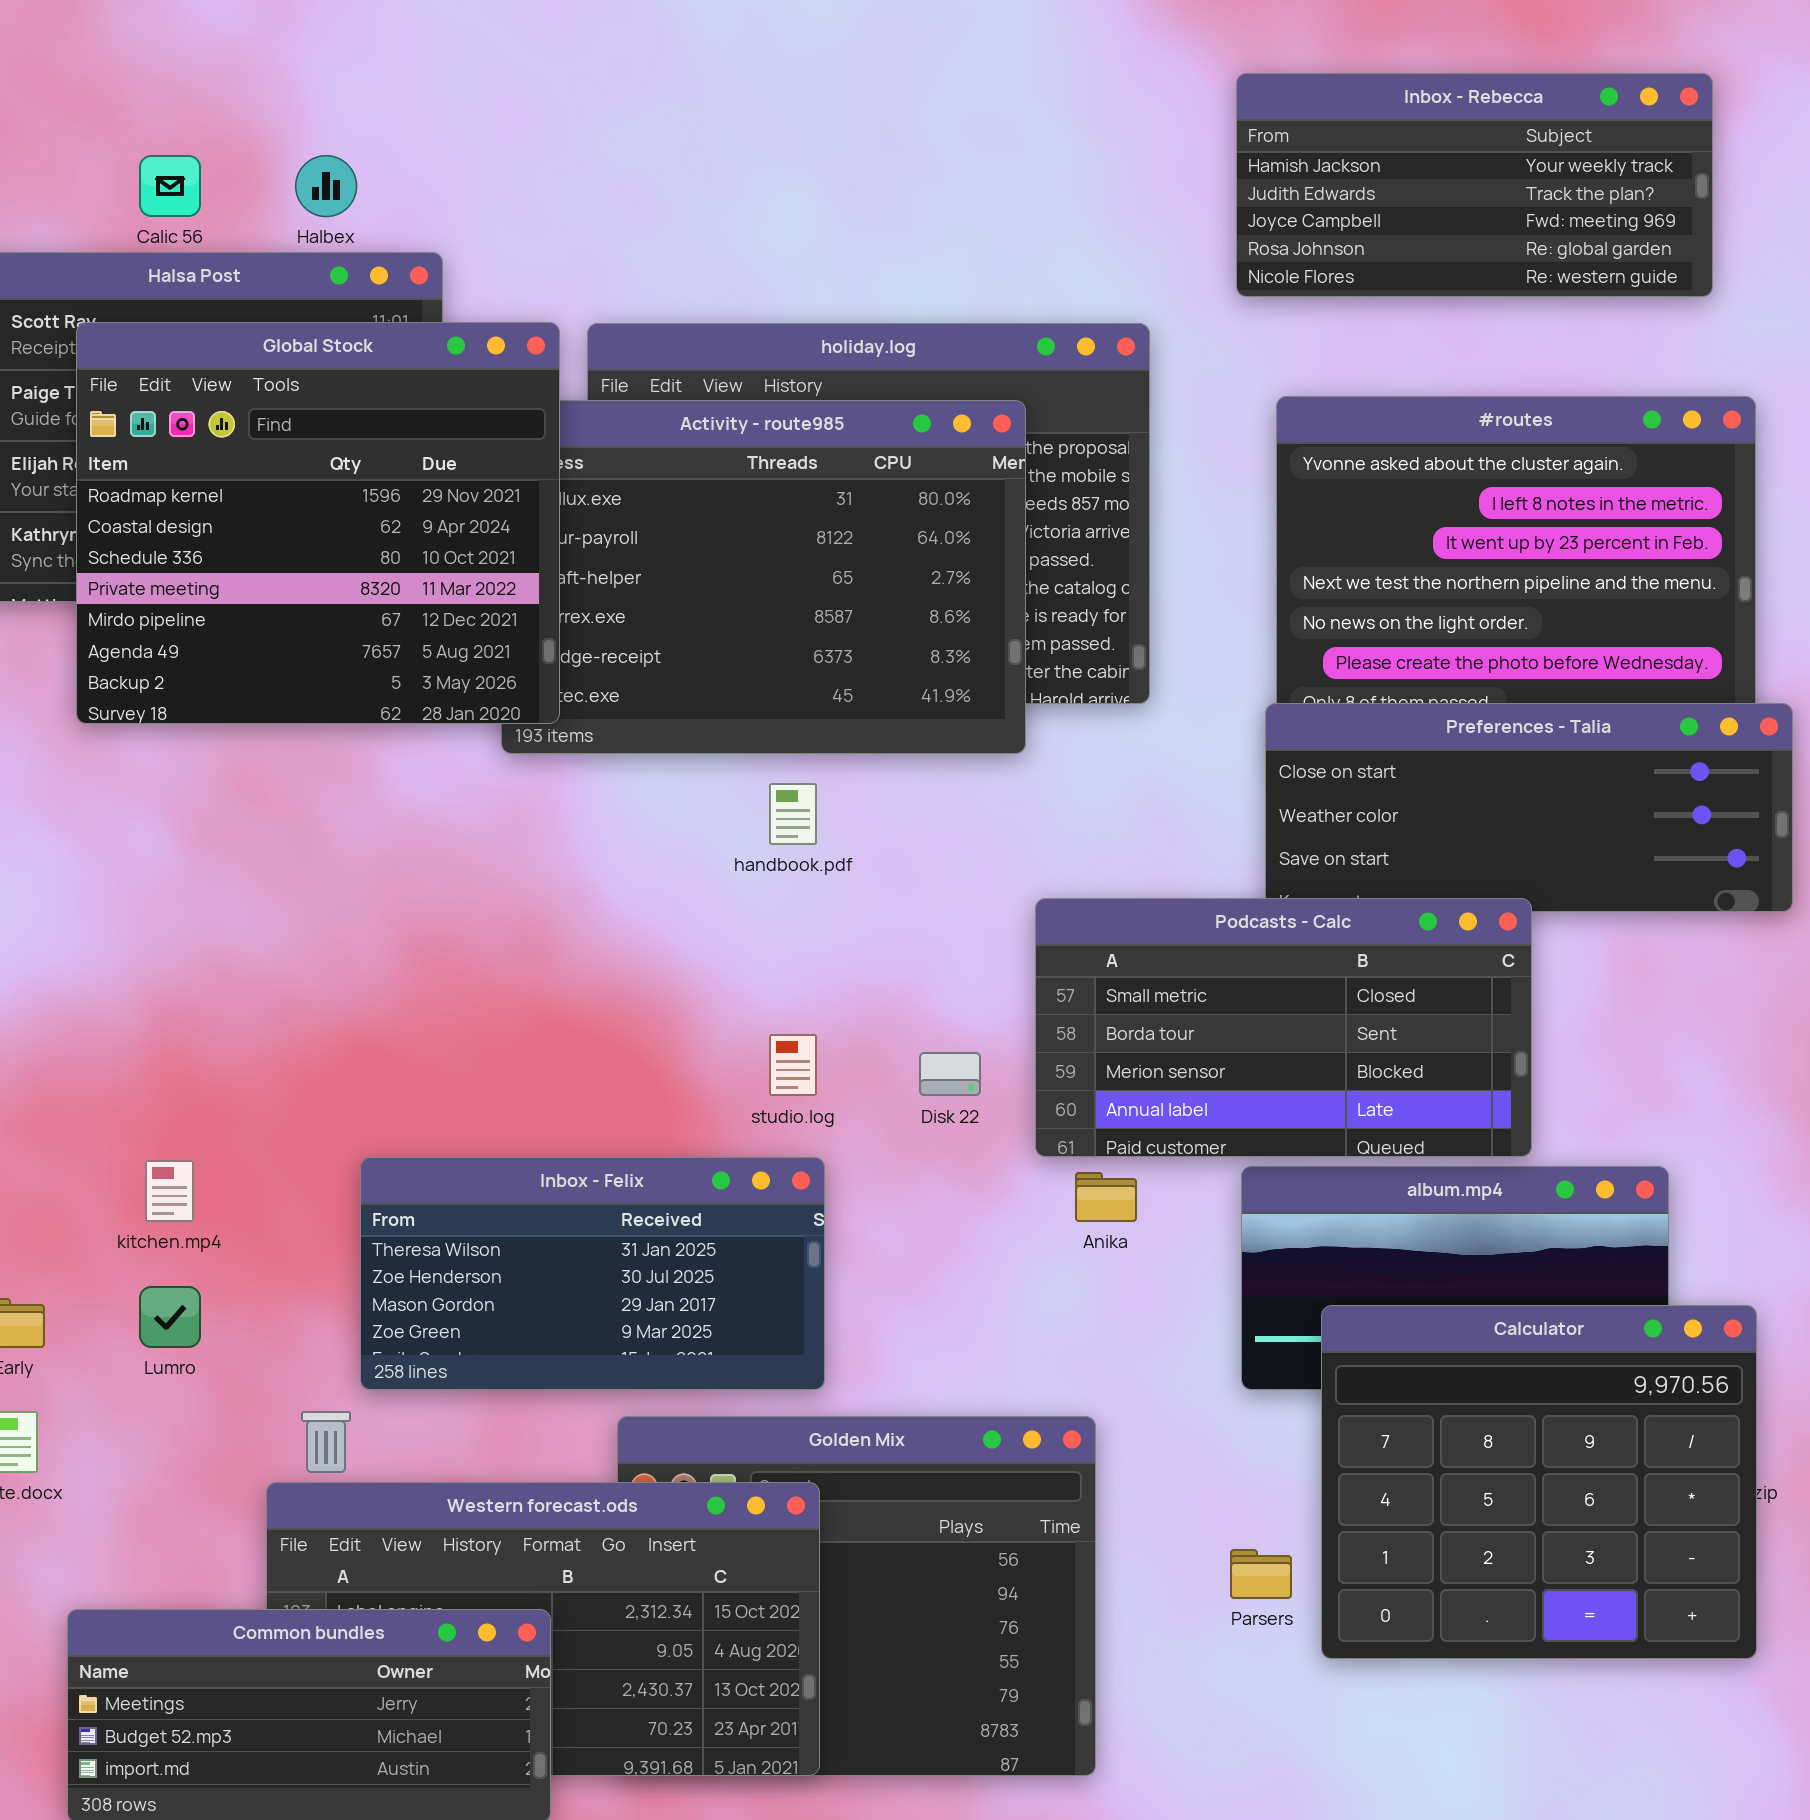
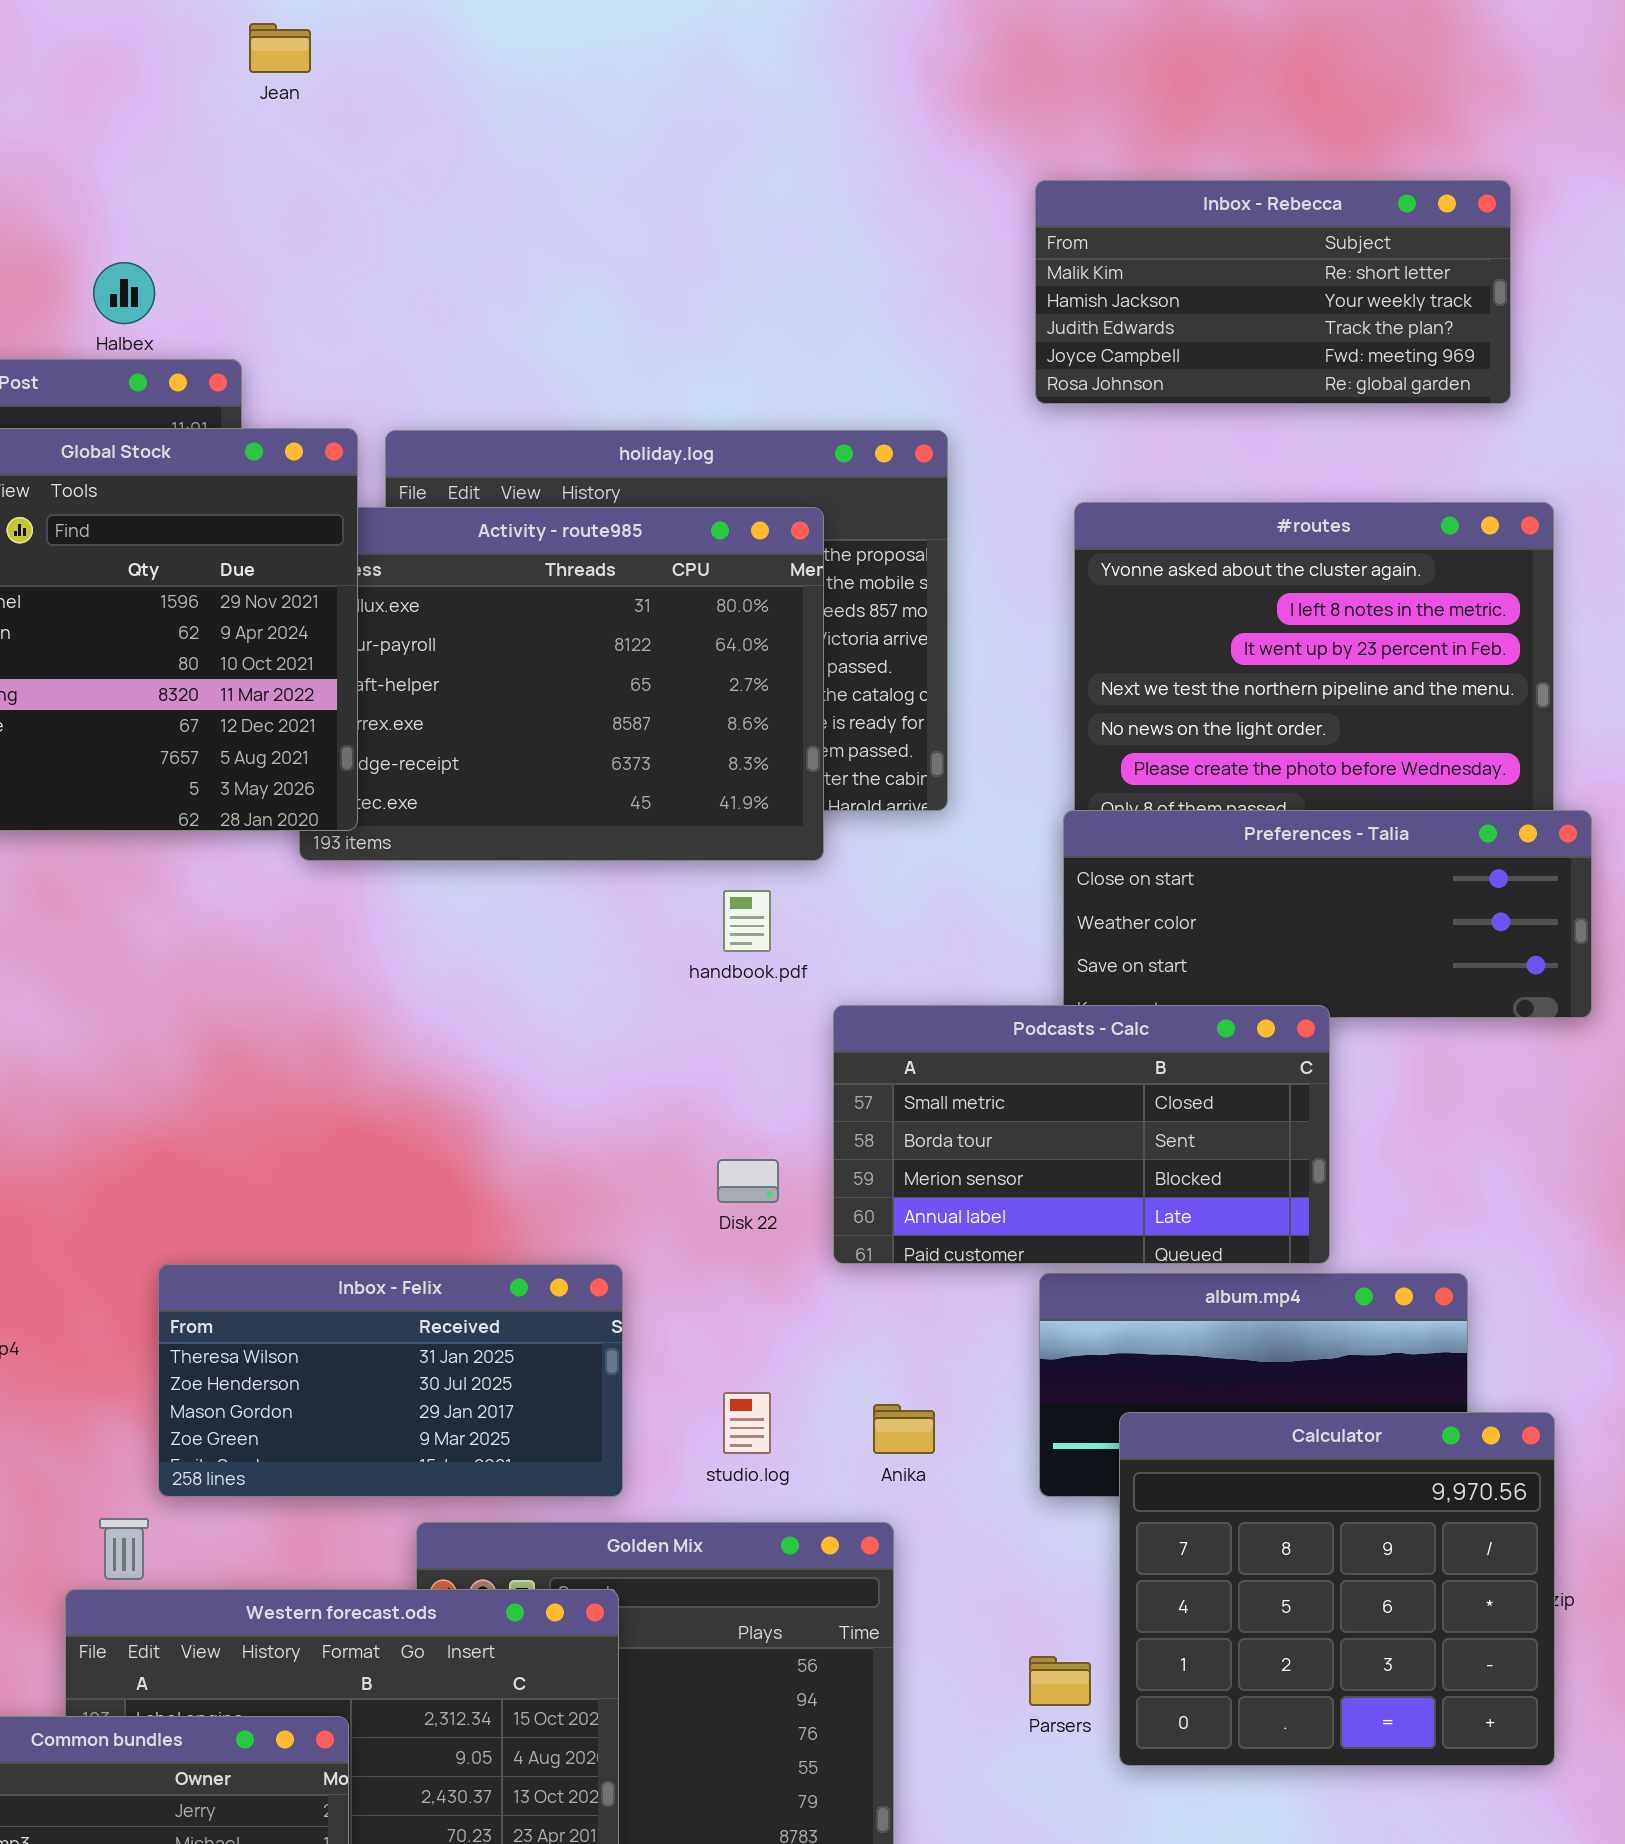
Inbox - Rebecca: [1236,73,1713,297] -> [1035,180,1511,404], scrolled up 1 row
handbook.pdf: [769,783,817,845] -> [723,890,771,952], moved
studio.log: [769,1034,817,1096] -> [723,1392,771,1454], moved
Anika: [1075,1172,1137,1222] -> [873,1404,935,1454], moved

